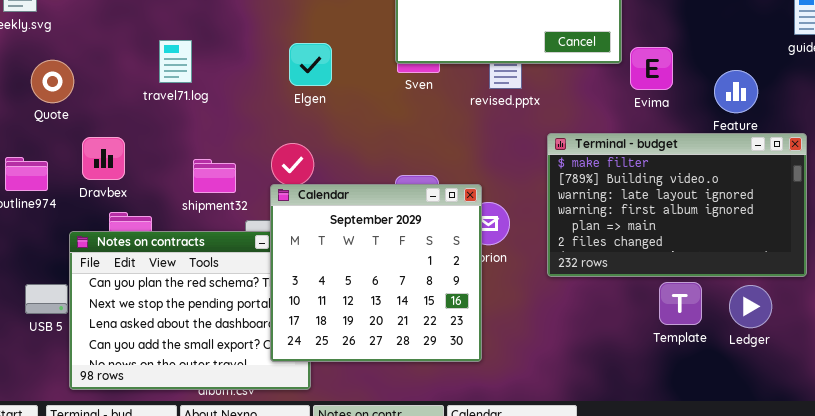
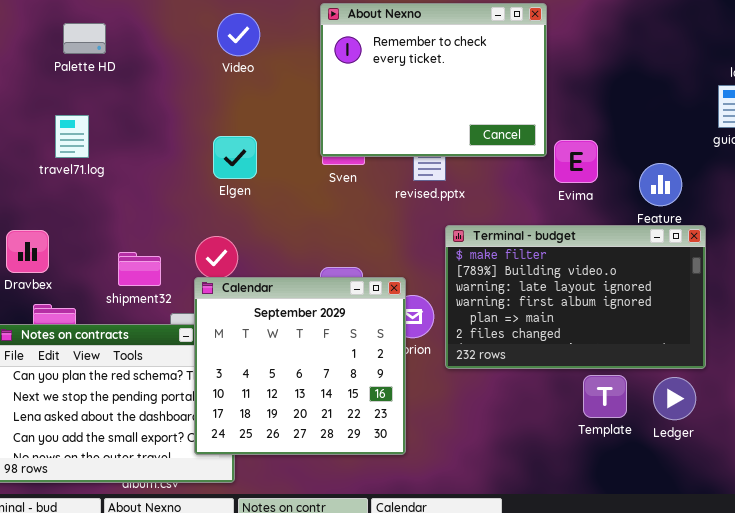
travel71.log: [159,40,192,83] -> [55,115,89,158], moved
Terminal - budget: [547,133,807,277] -> [445,225,706,369], moved

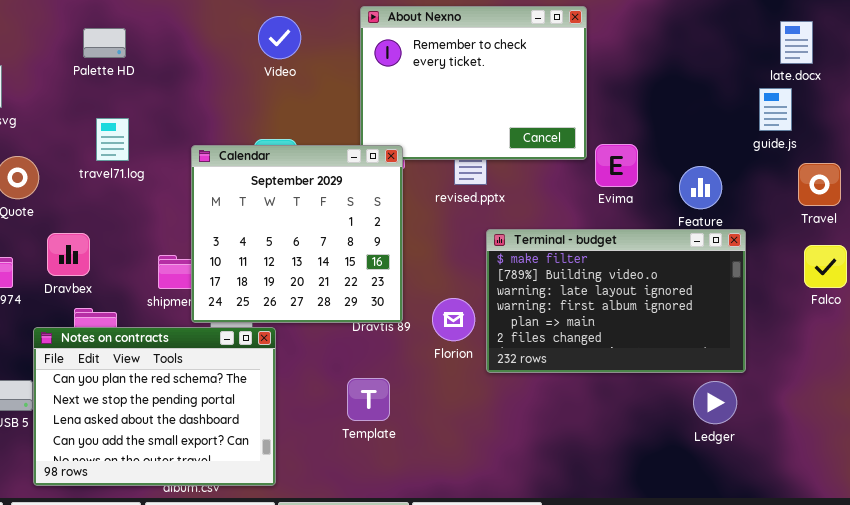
Palette HD: [63,23,106,54] -> [83,28,126,58], moved
Calendar: [194,277,406,455] -> [191,145,403,323], moved
Template: [583,375,627,418] -> [347,378,390,421], moved

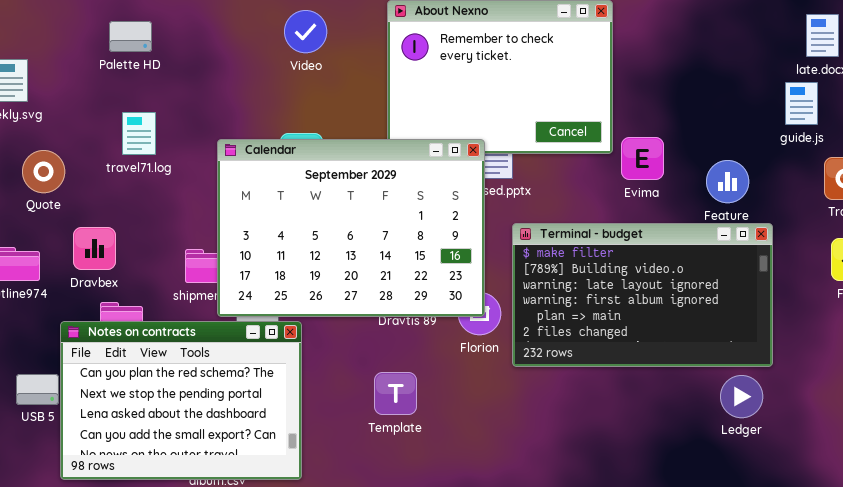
Calendar: [191,145,403,323] -> [217,139,485,317], resized

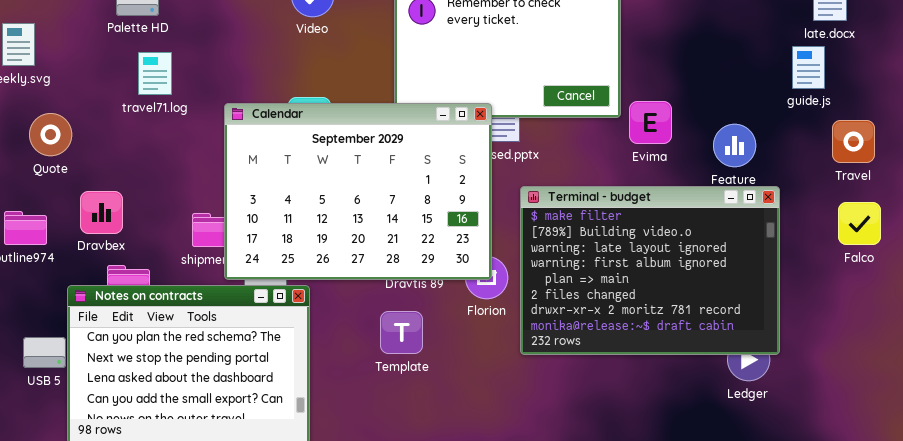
travel71.log: [122,112,156,155] -> [138,52,172,95], moved
Terminal - budget: [512,223,773,367] -> [520,186,780,355], resized
Template: [374,372,417,415] -> [380,311,423,354], moved

